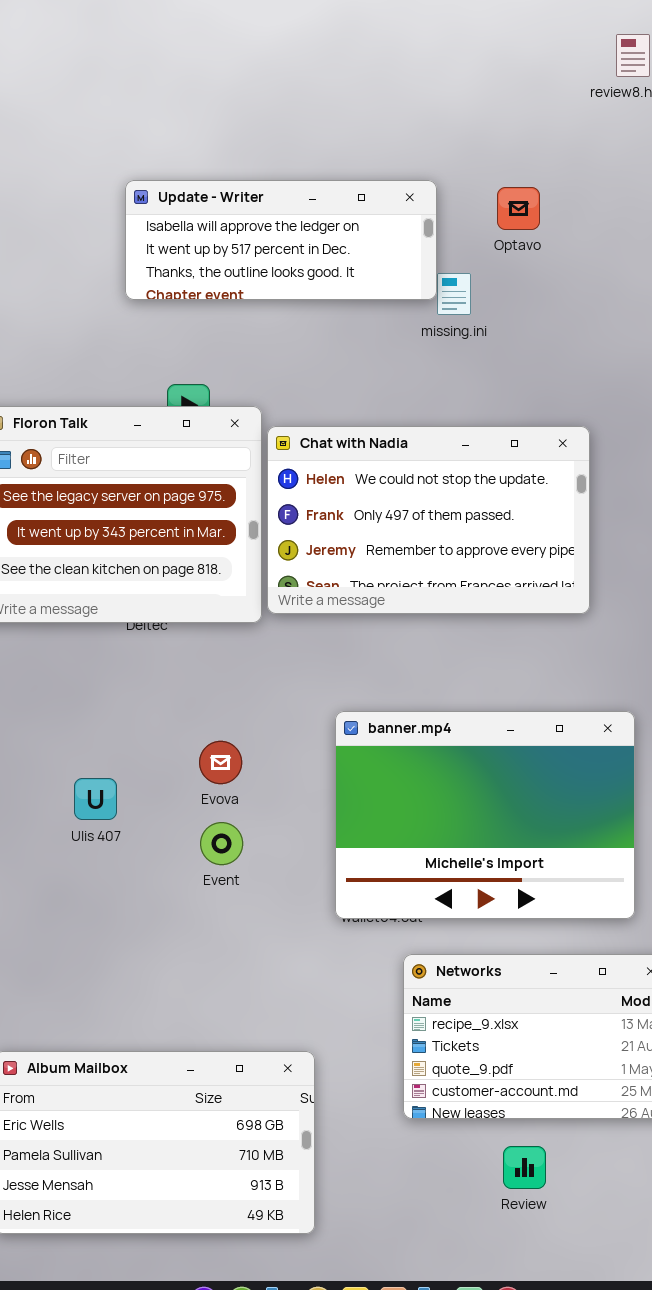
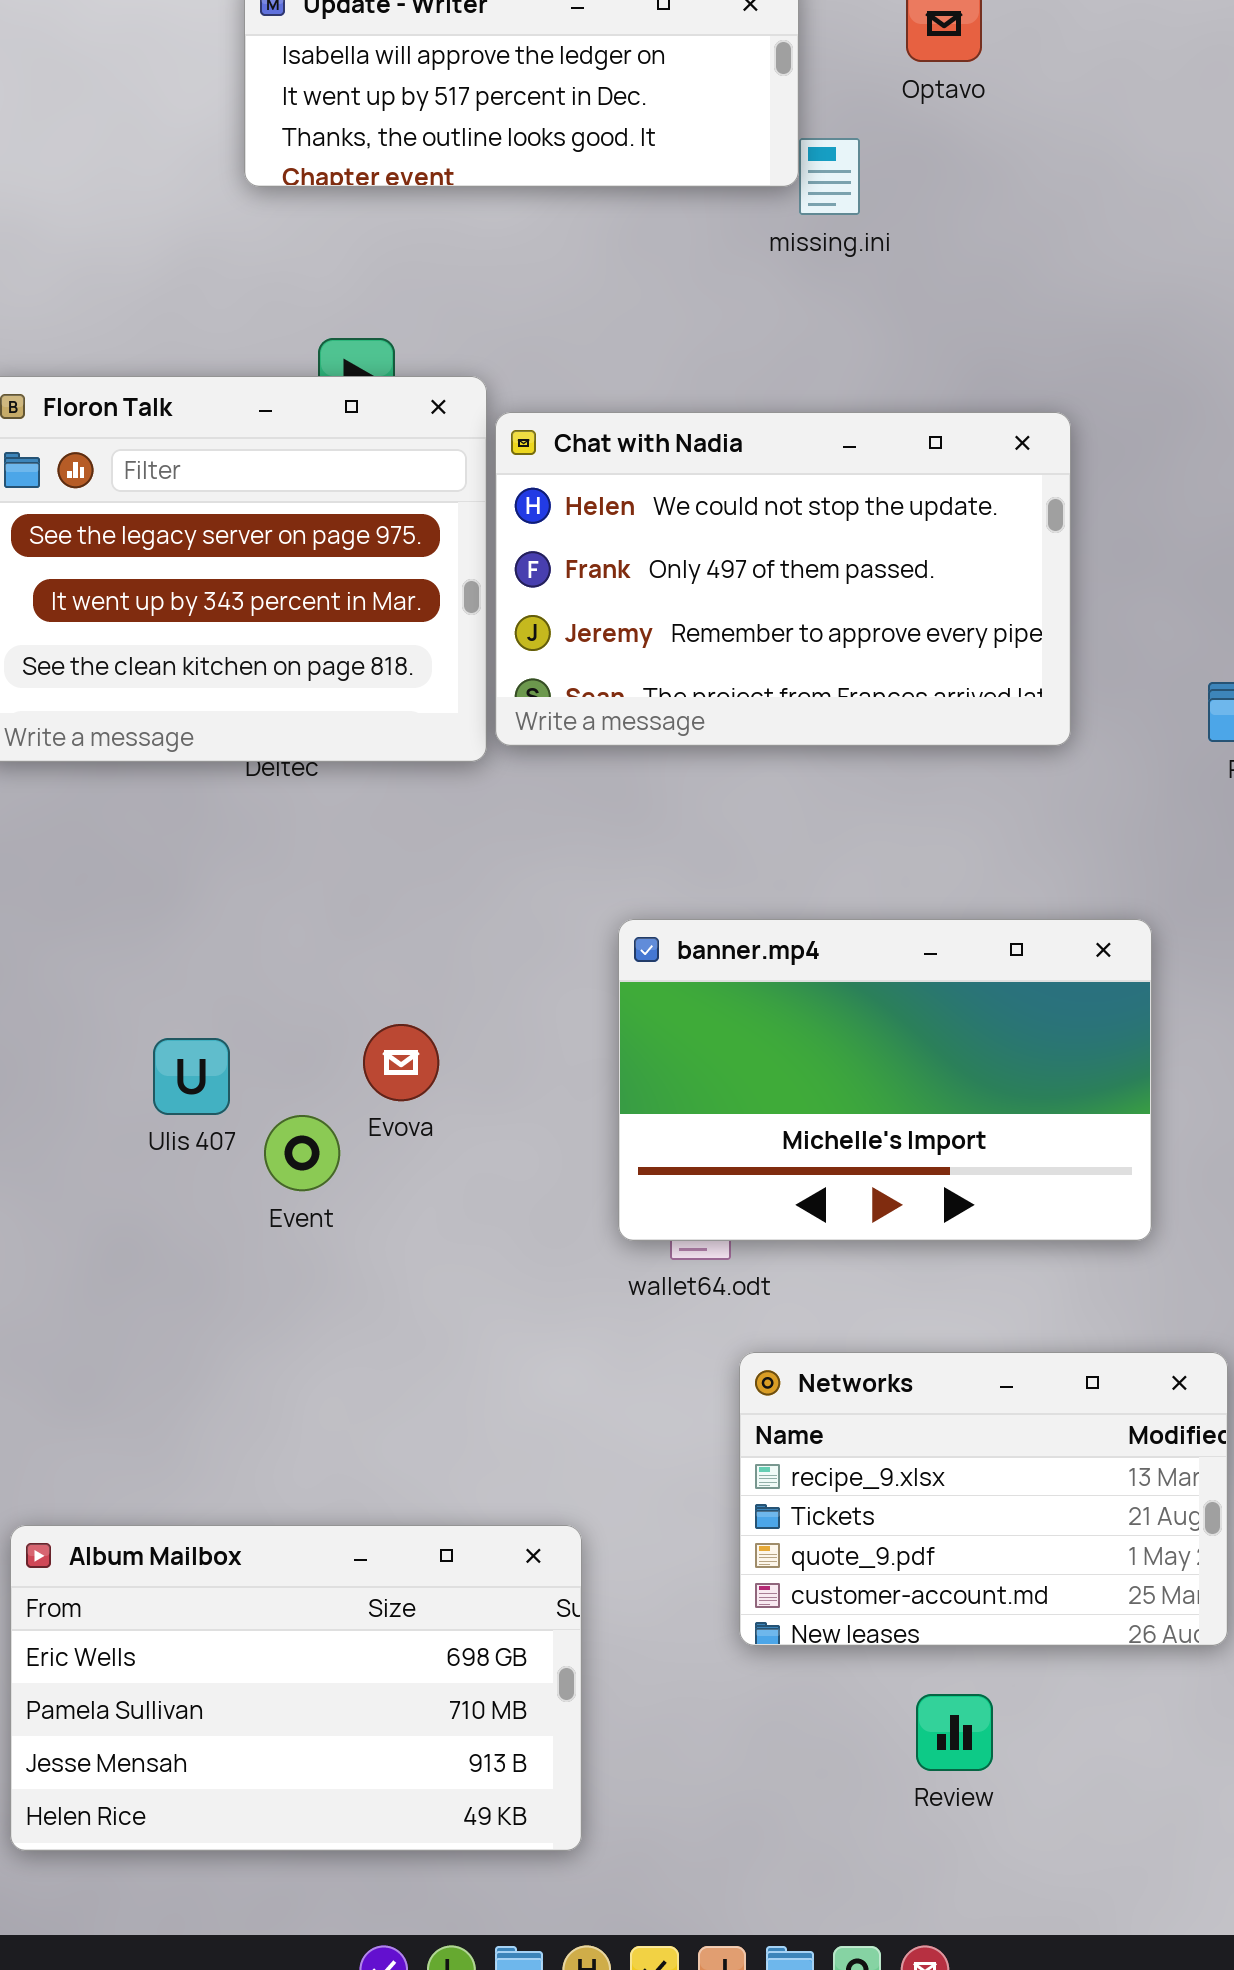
banner.mp4: [335,711,635,919] -> [618,919,1152,1241], resized
Evova: [199,741,242,784] -> [363,1024,439,1101], moved
Event: [200,822,243,865] -> [264,1115,340,1191], moved

